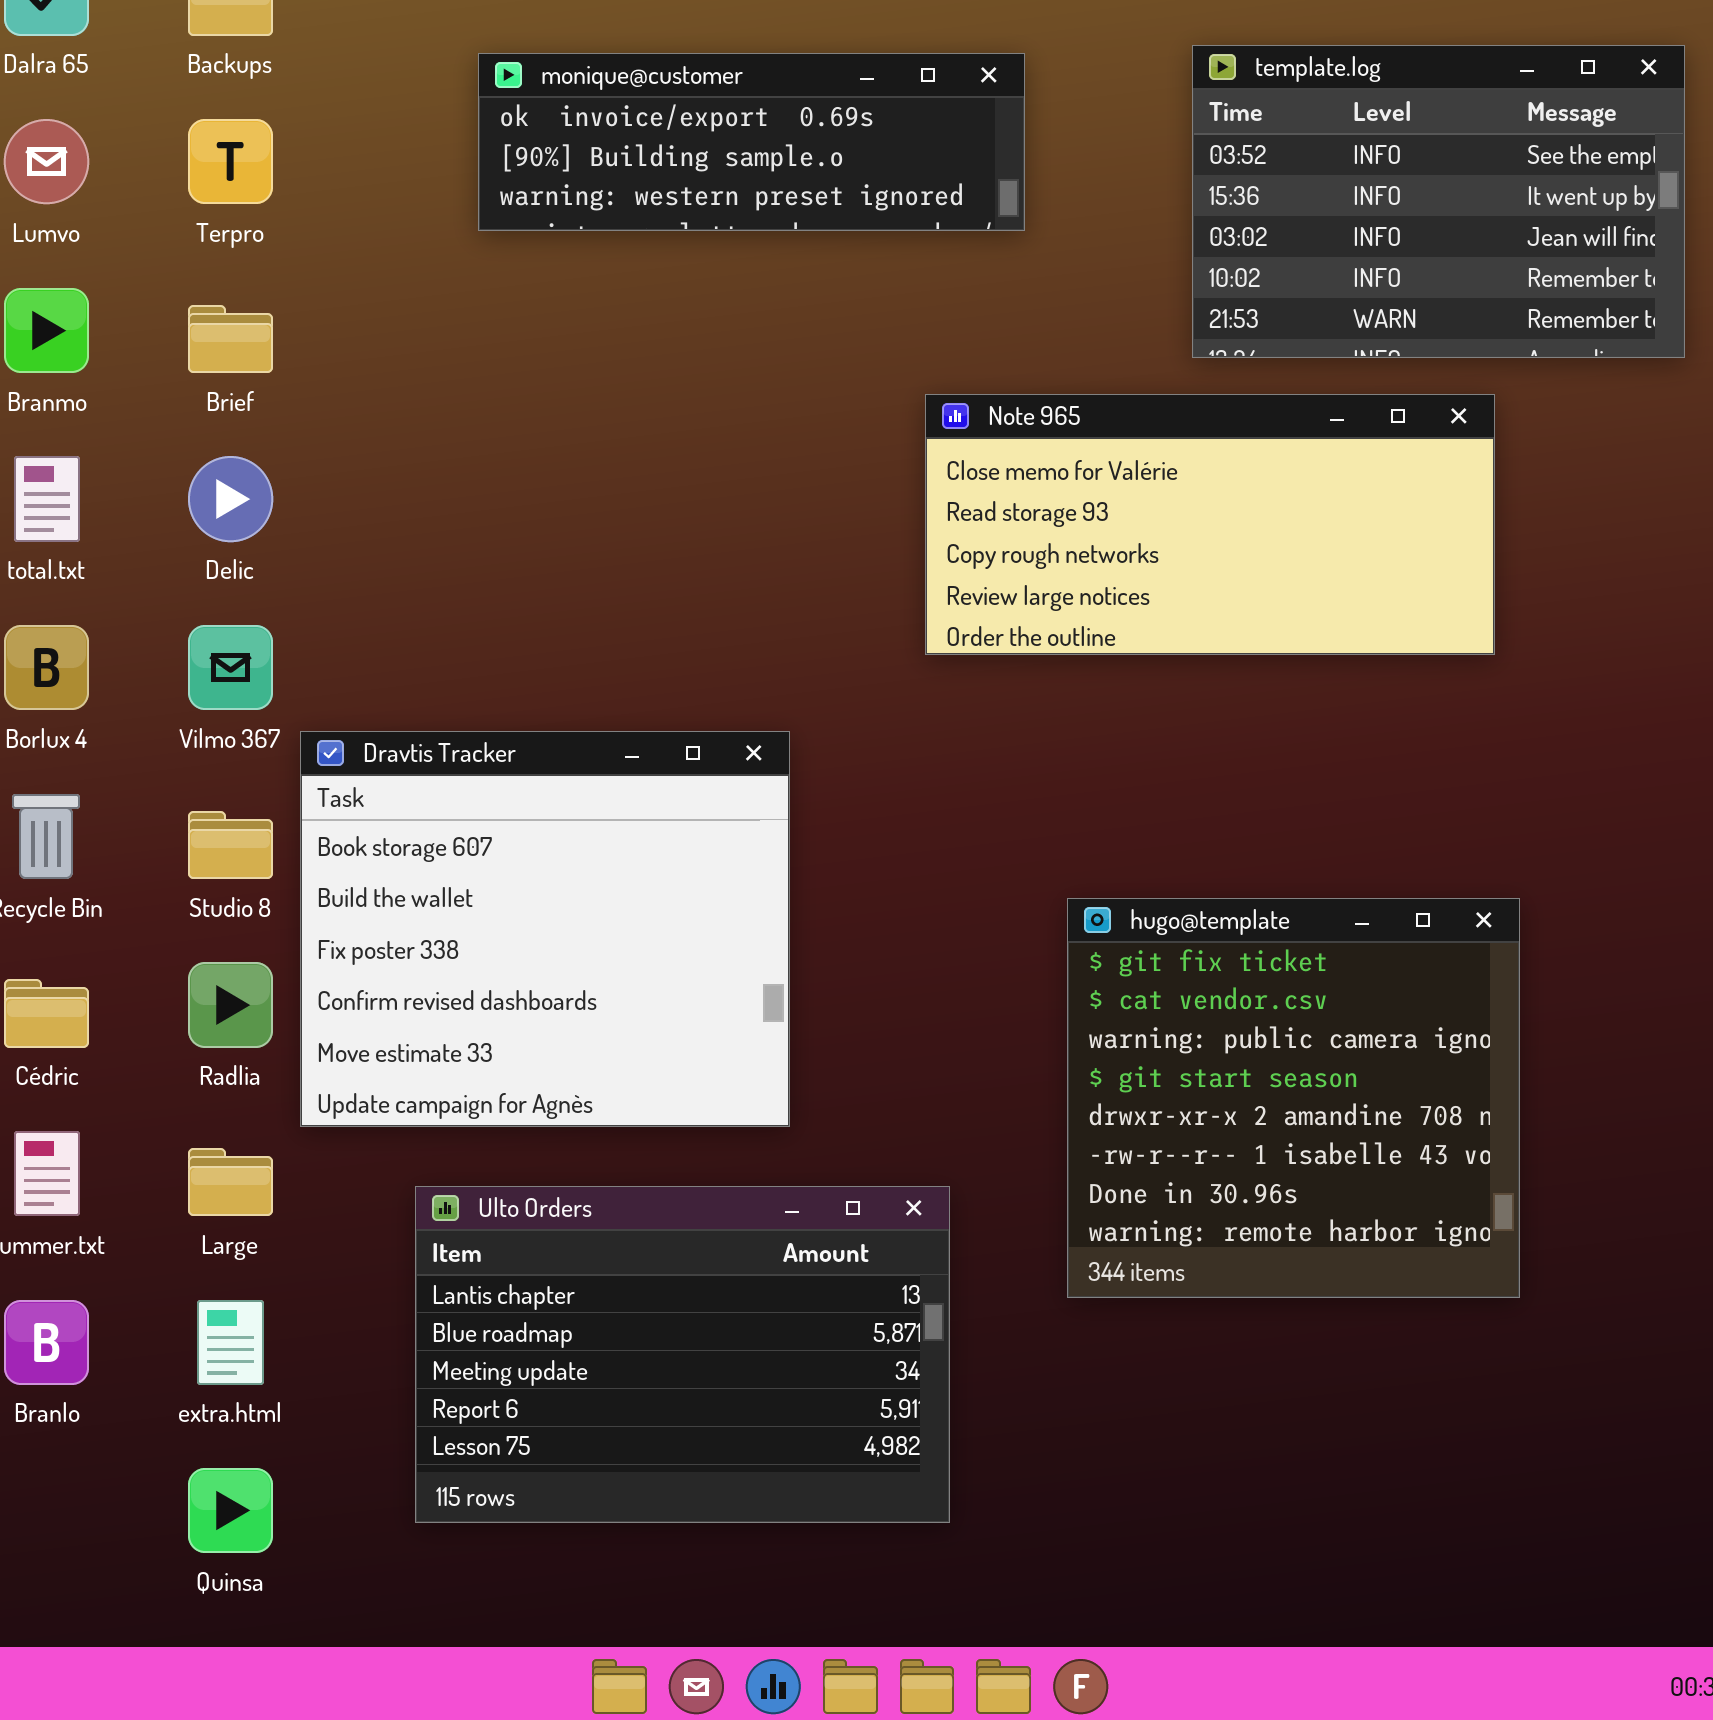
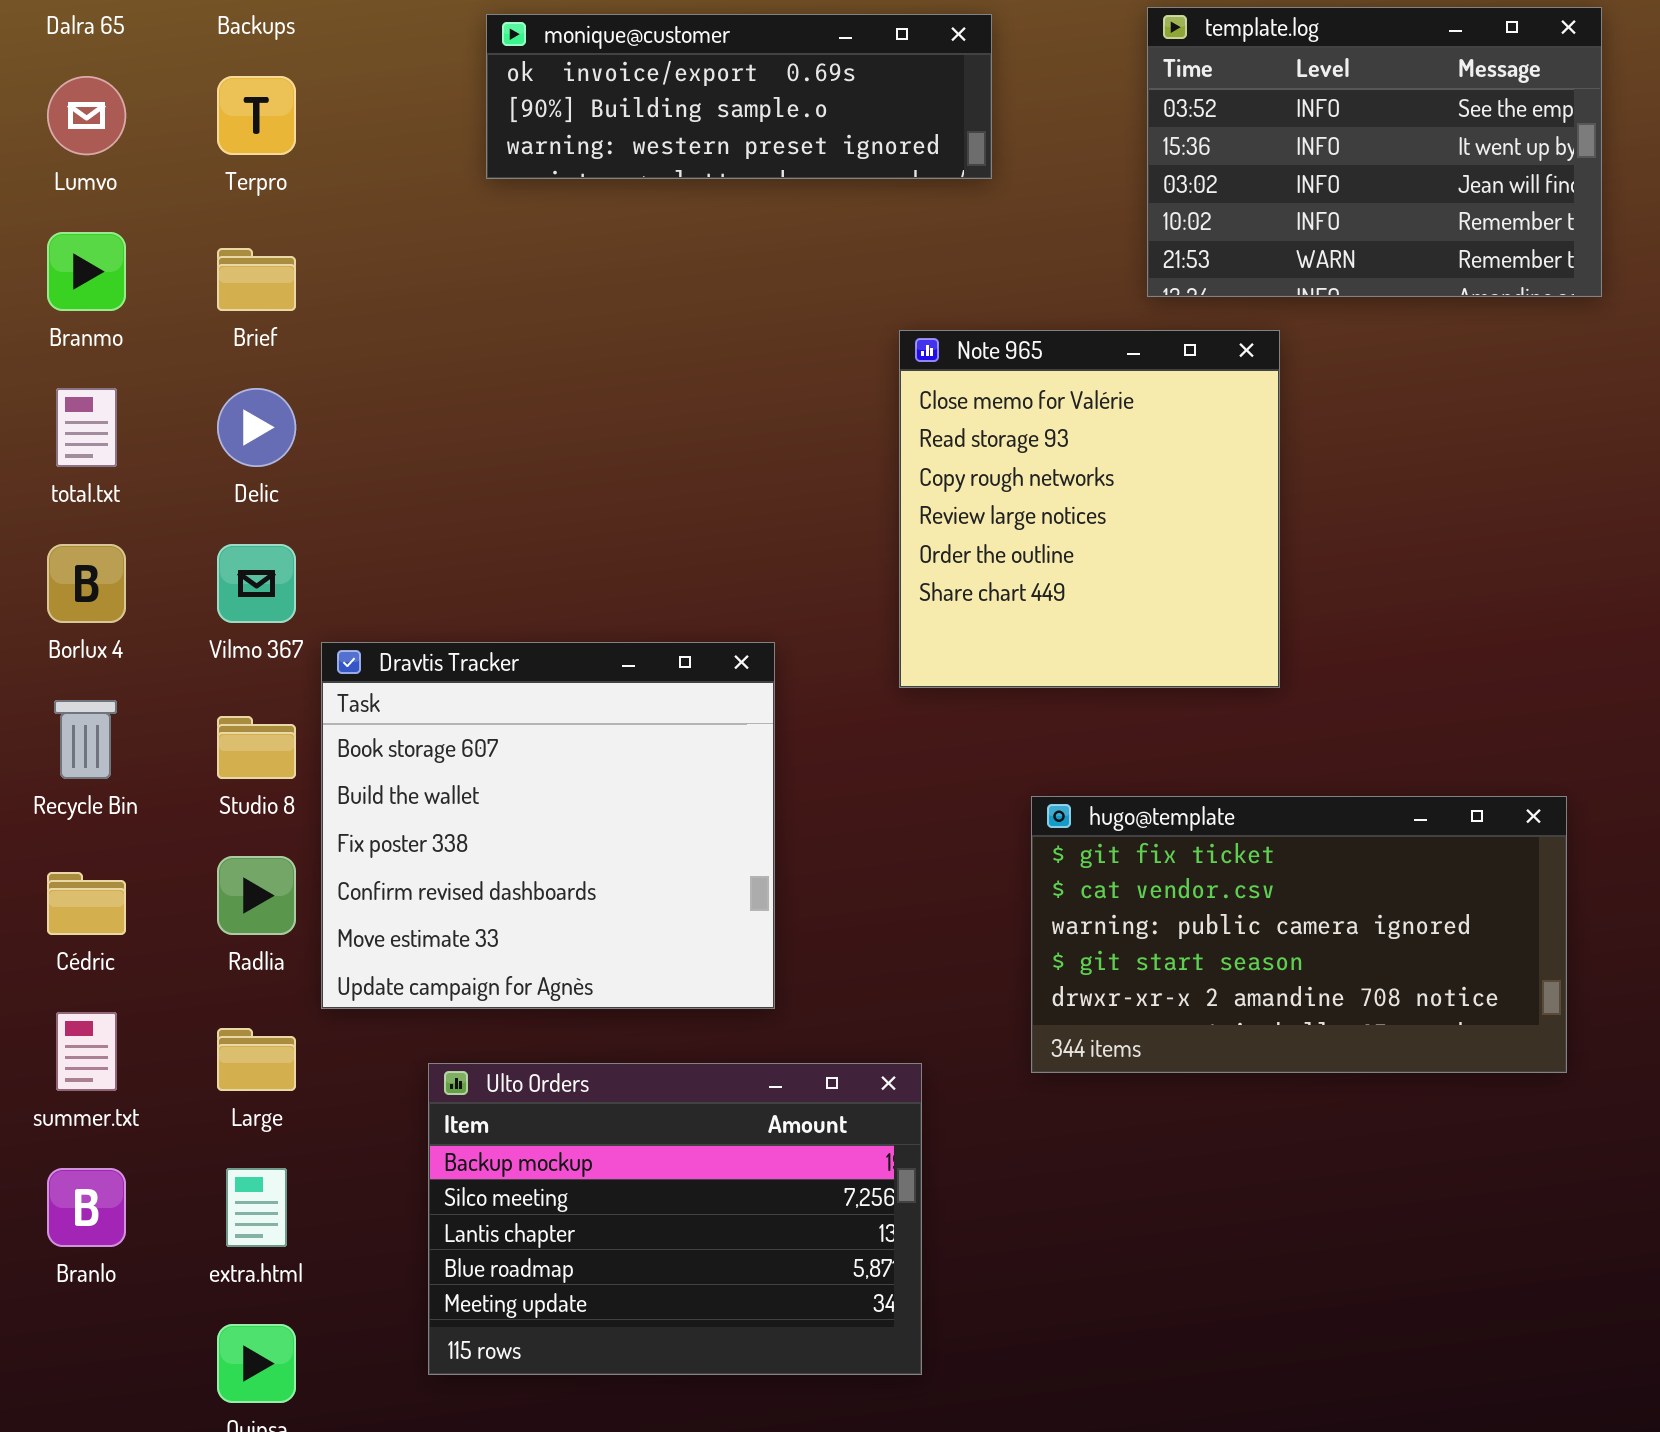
Note 965: [925,394,1495,655] -> [899,330,1280,688], resized
hugo@template: [1067,898,1520,1298] -> [1031,796,1567,1073], resized
Ulto Orders: [415,1186,950,1523] -> [428,1063,922,1375], scrolled up 2 rows

